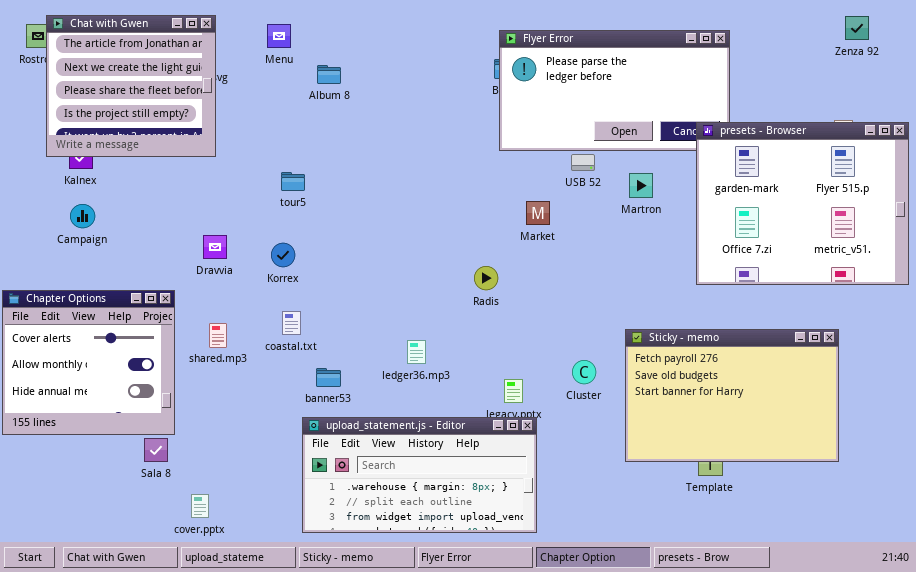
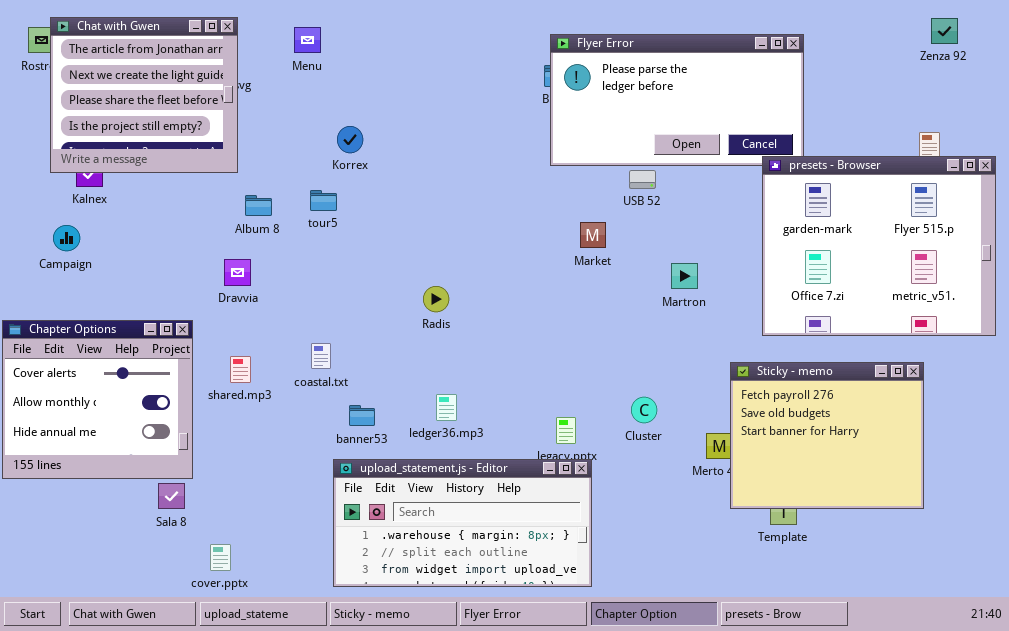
Album 8: [317,65,341,84] -> [245,195,272,216], moved
presets - Browser: [696,122,909,285] -> [762,156,996,336], moved
Martron: [629,173,653,198] -> [671,263,698,289], moved
Campaign: [70,204,95,228] -> [53,225,80,251], moved
Korrex: [271,243,295,267] -> [337,126,363,153], moved
Radis: [474,266,498,290] -> [423,286,449,312], moved
Sticky - memo: [625,329,839,462] -> [730,362,924,509], resized
ledger36.mp3: [407,340,426,364] -> [436,394,457,421], moved

